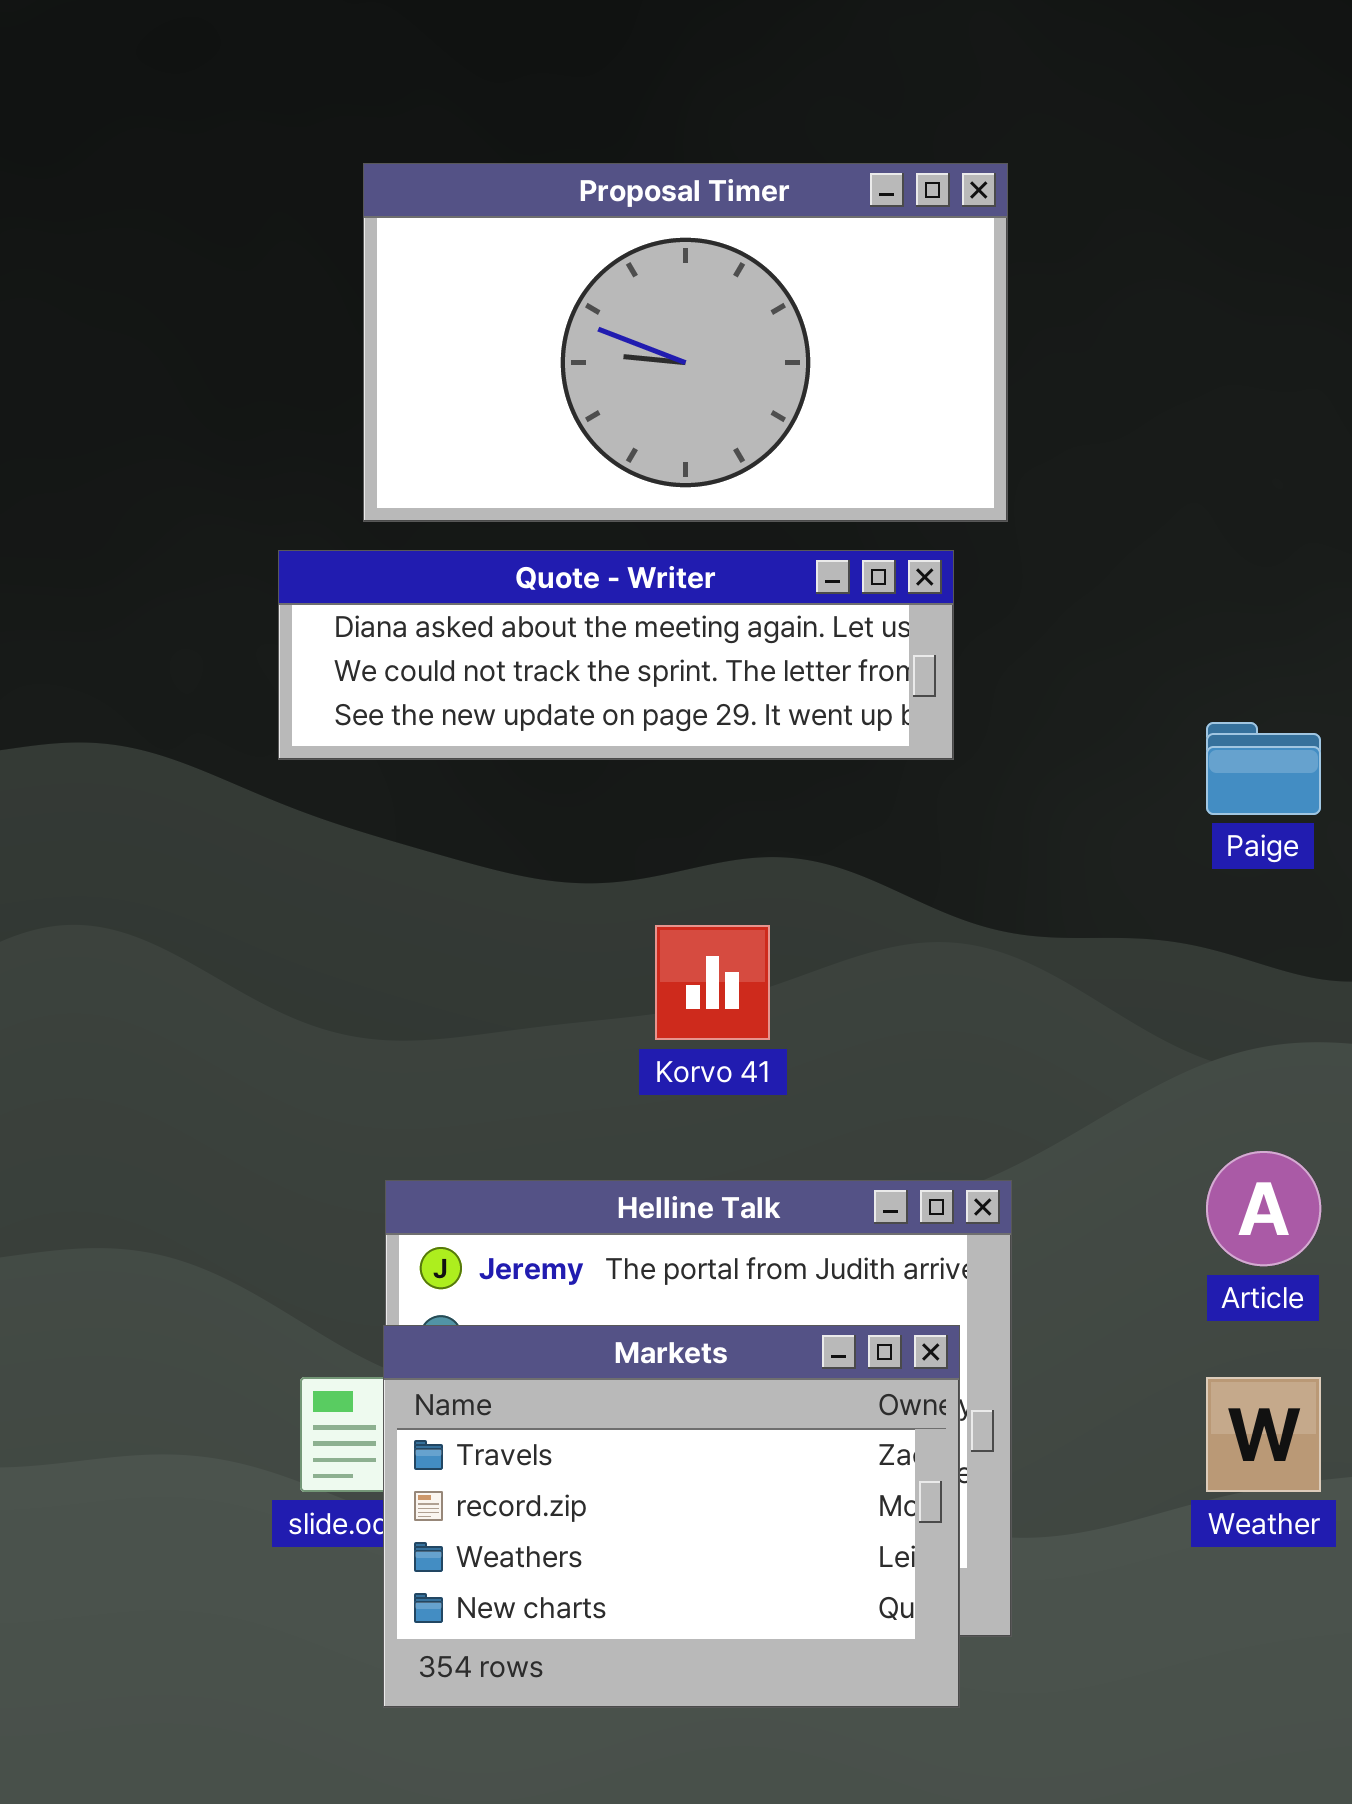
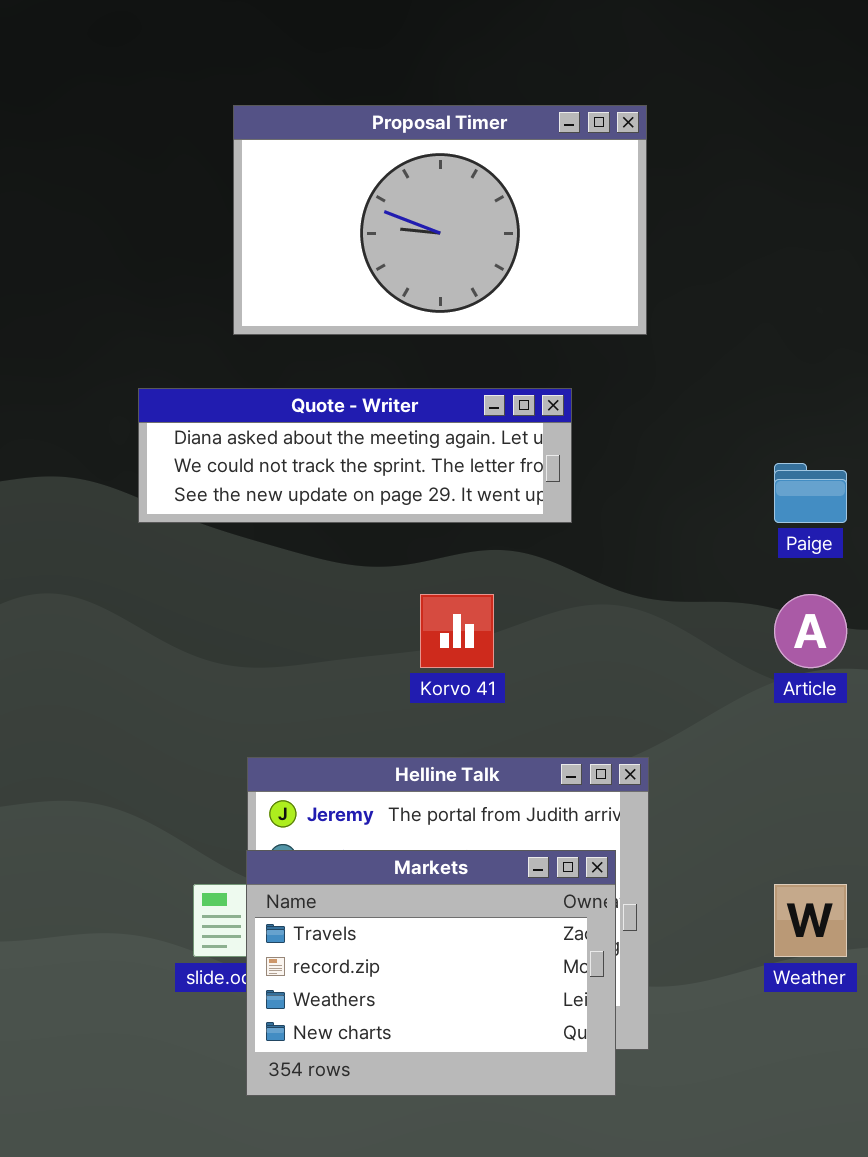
Quote - Writer: [278,550,954,760] -> [138,388,572,523], moved
Article: [1206,1151,1321,1266] -> [774,594,847,668], moved

